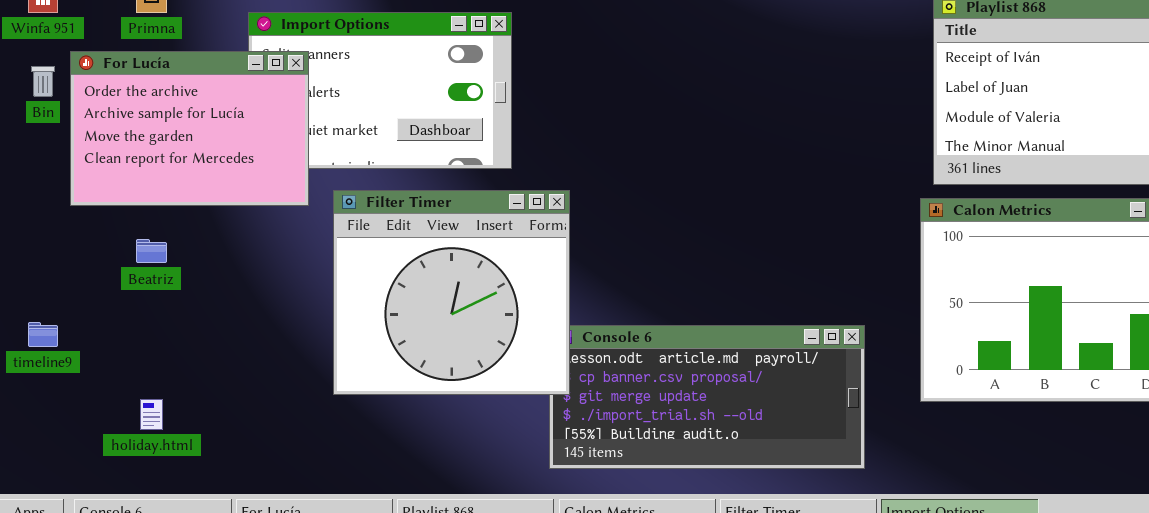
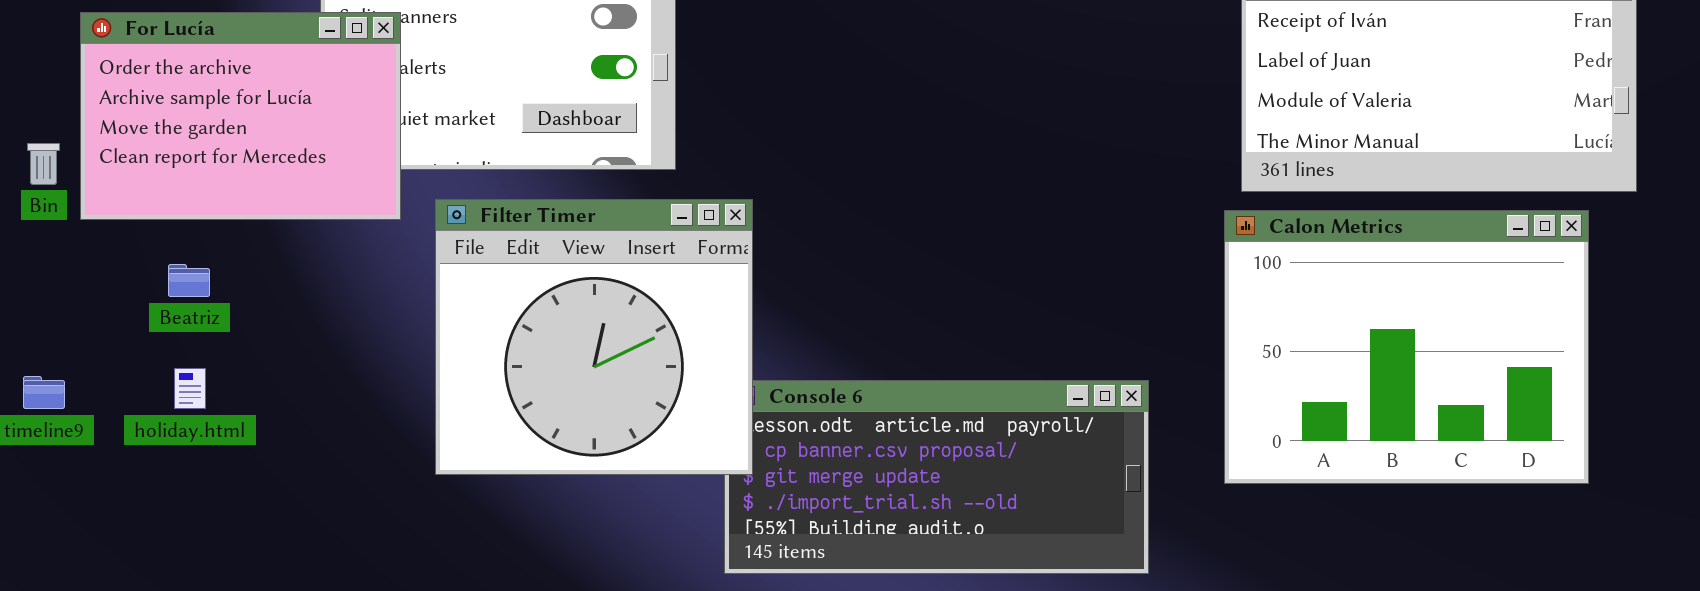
Bin: [31,66,55,97] -> [27,143,60,185], moved
holiday.html: [140,399,163,430] -> [174,368,206,409], moved

